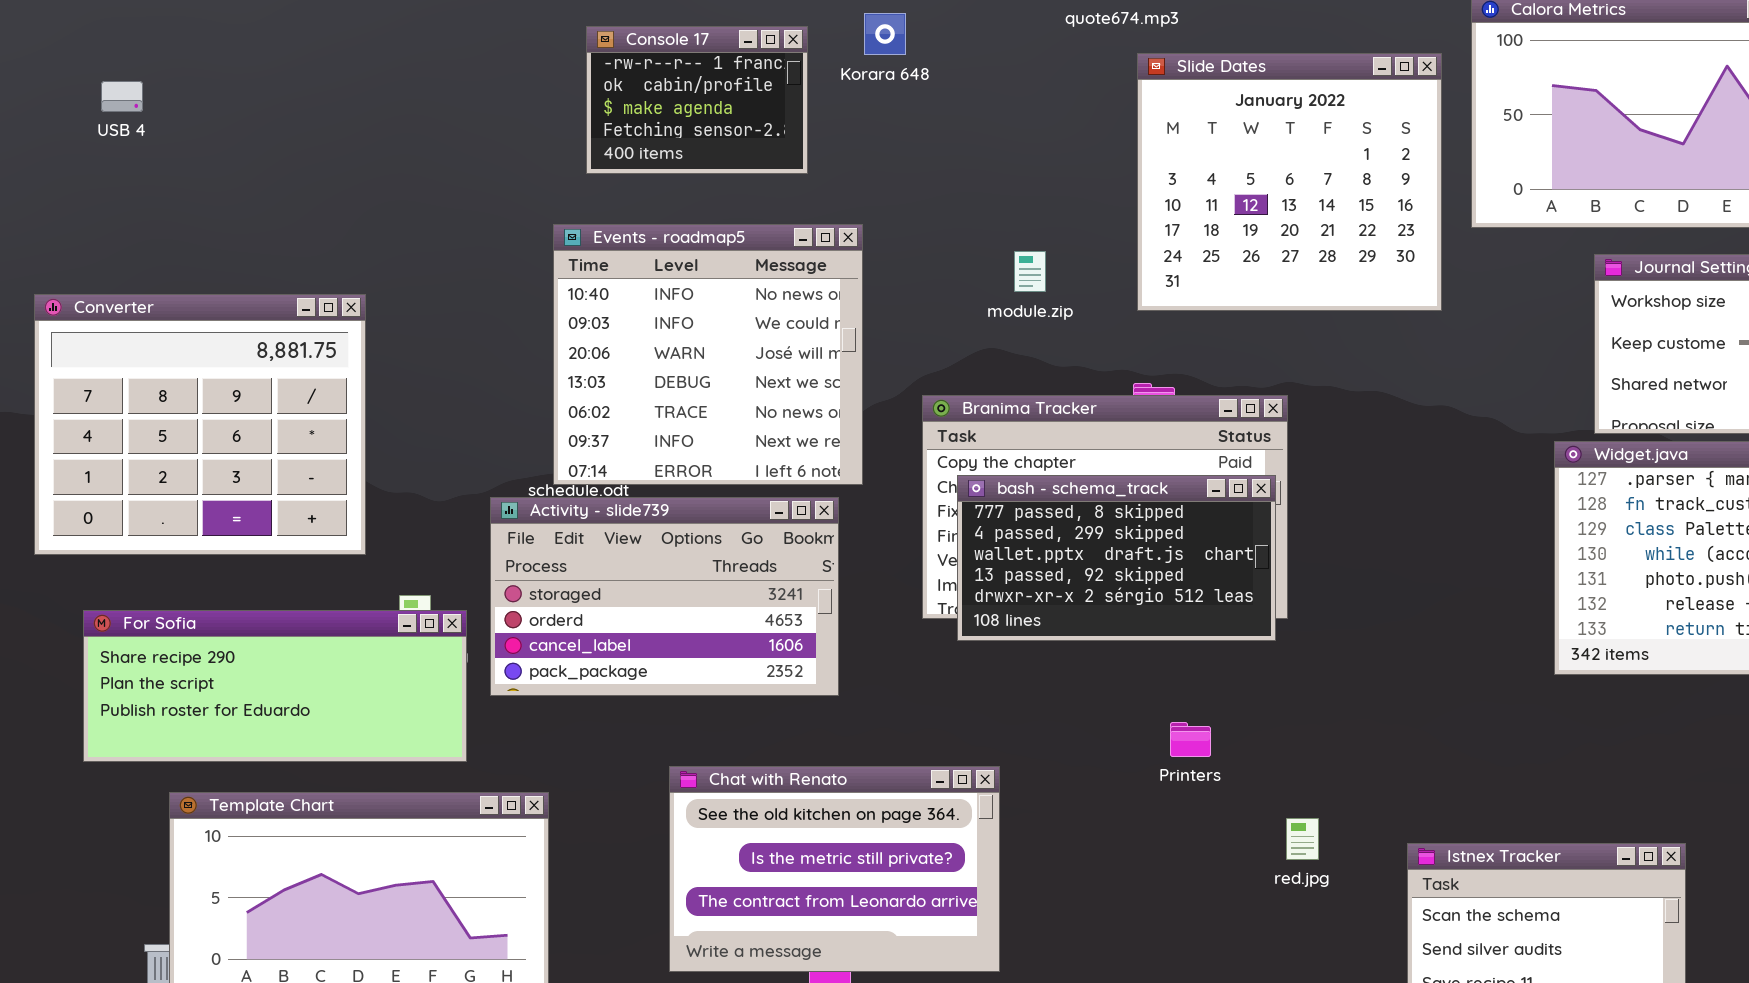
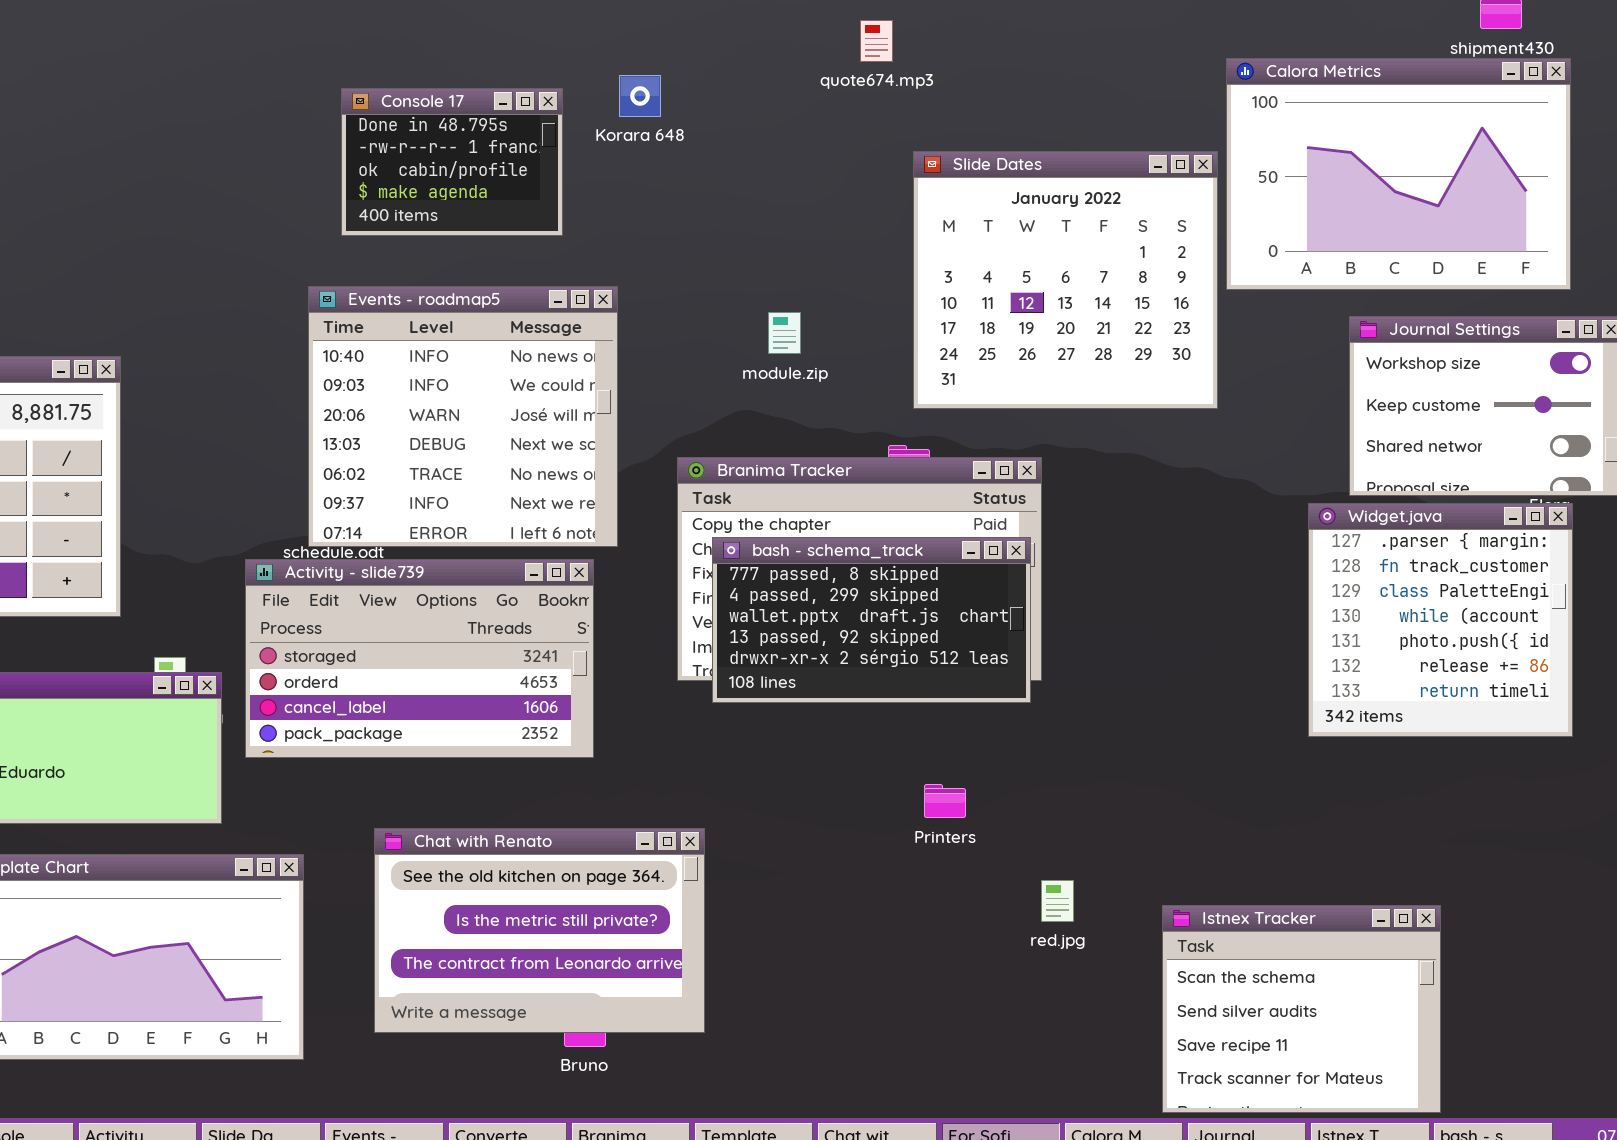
Console 17: [586,26,808,174] -> [341,88,563,236], scrolled up 1 row
Slide Dates: [1137,53,1442,311] -> [913,151,1218,409], moved
Chat with Renato: [669,766,1000,972] -> [374,828,705,1033], moved

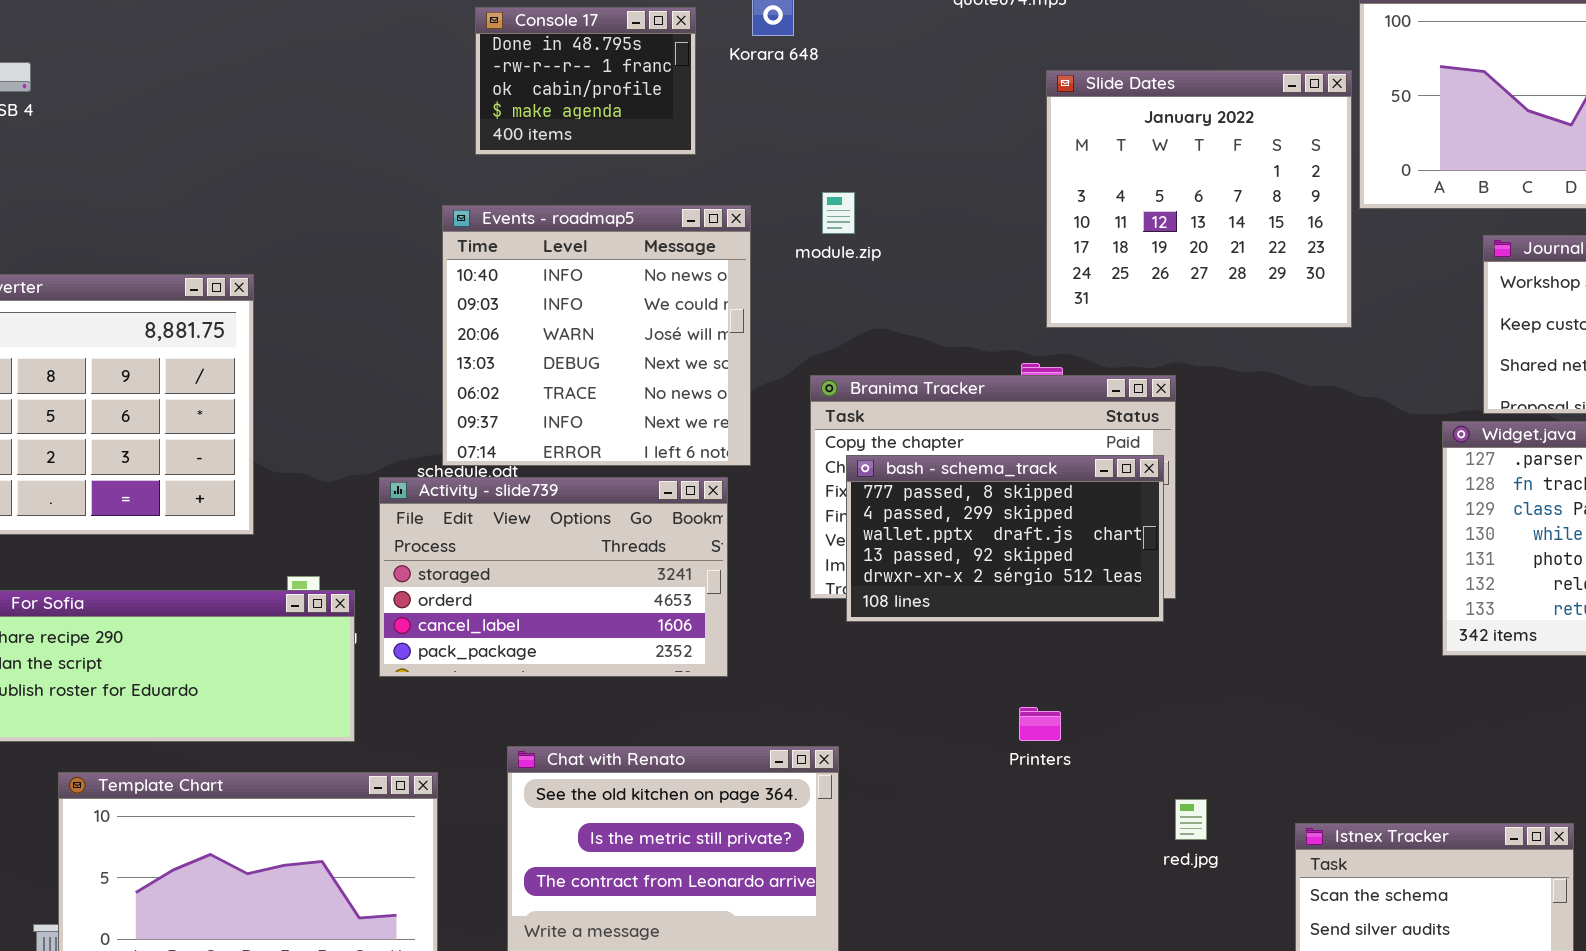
module.zip: [768,312,801,354] -> [822,192,855,234], moved
Printers: [924,784,966,818] -> [1019,707,1061,741], moved

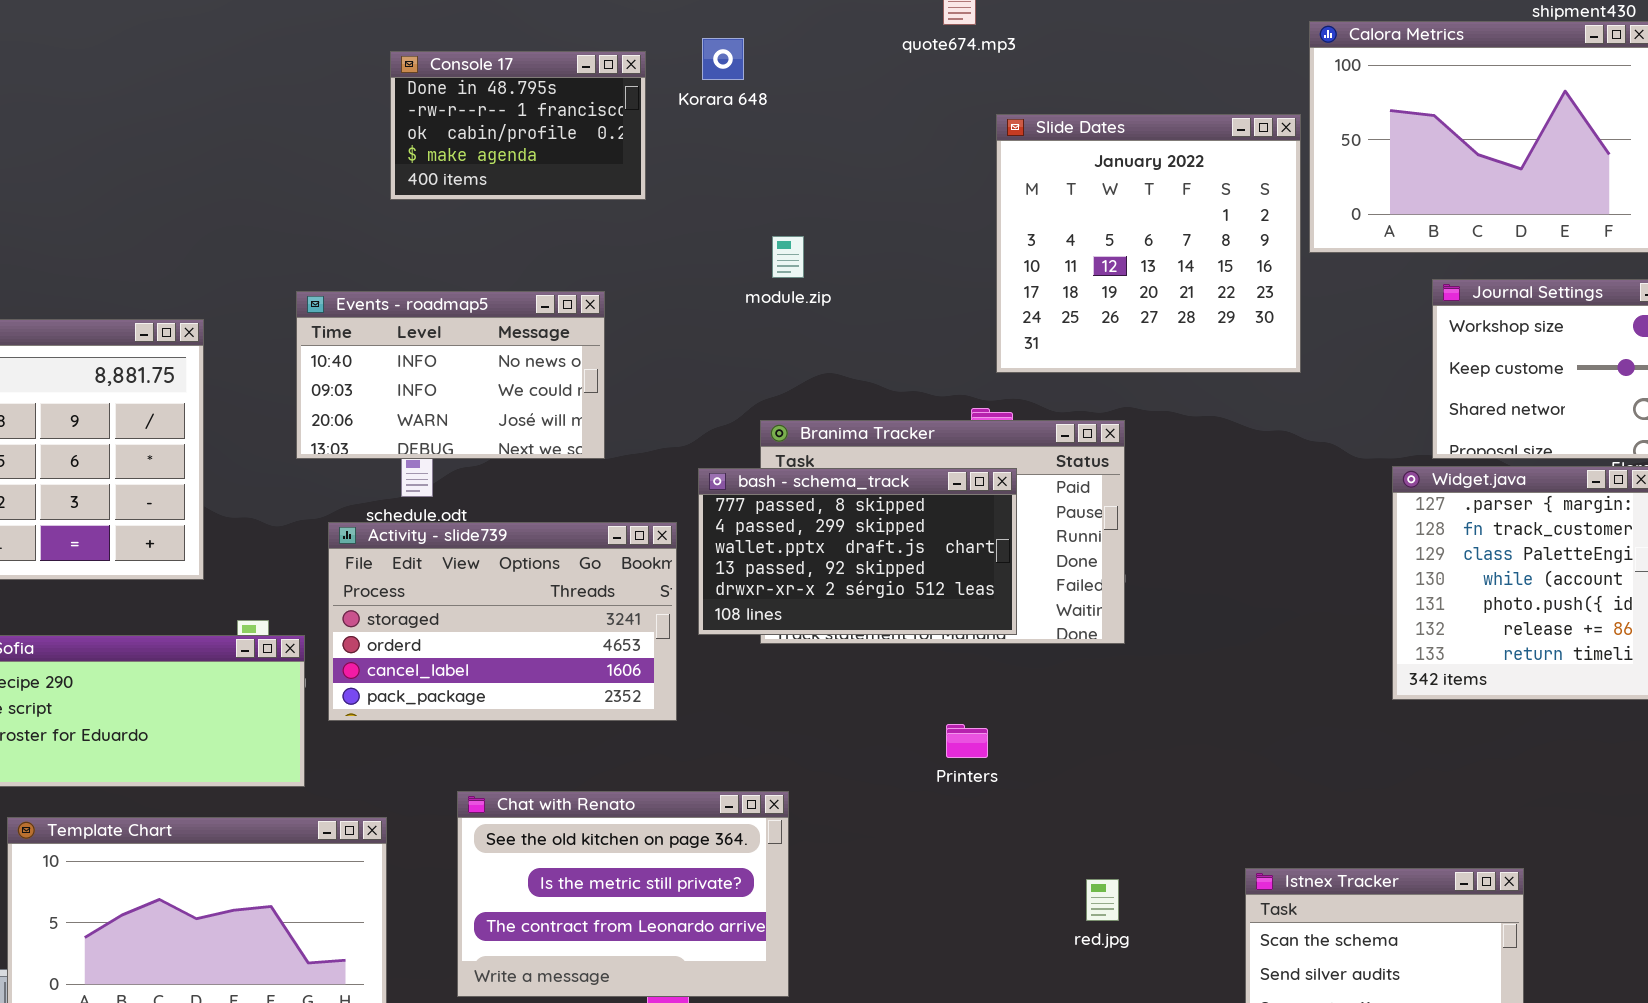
Console 17: [475,7,696,155] -> [390,51,646,200], resized
Events - roadmap5: [442,205,751,466] -> [296,291,605,459], moved, resized
bash - schema_track: [846,455,1164,622] -> [698,468,1017,635], moved
Printers: [1019,707,1061,741] -> [946,724,988,758], moved
red.jpg: [1175,799,1207,840] -> [1086,879,1119,921], moved

